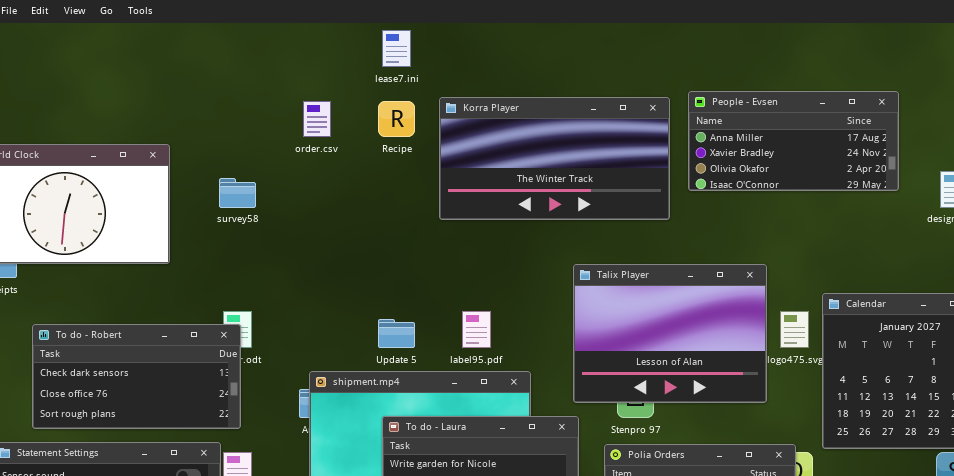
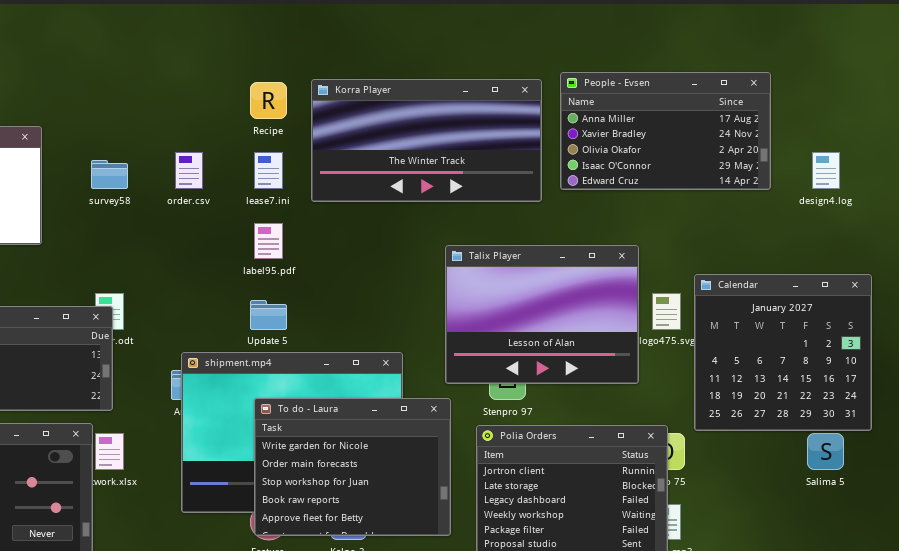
lease7.ini: [382,30,411,67] -> [254,152,283,189], moved
People - Evsen: [688,91,899,191] -> [560,72,771,190], resized
order.csv: [303,101,331,137] -> [175,152,203,189], moved
label95.pdf: [462,311,491,348] -> [254,223,283,259], moved

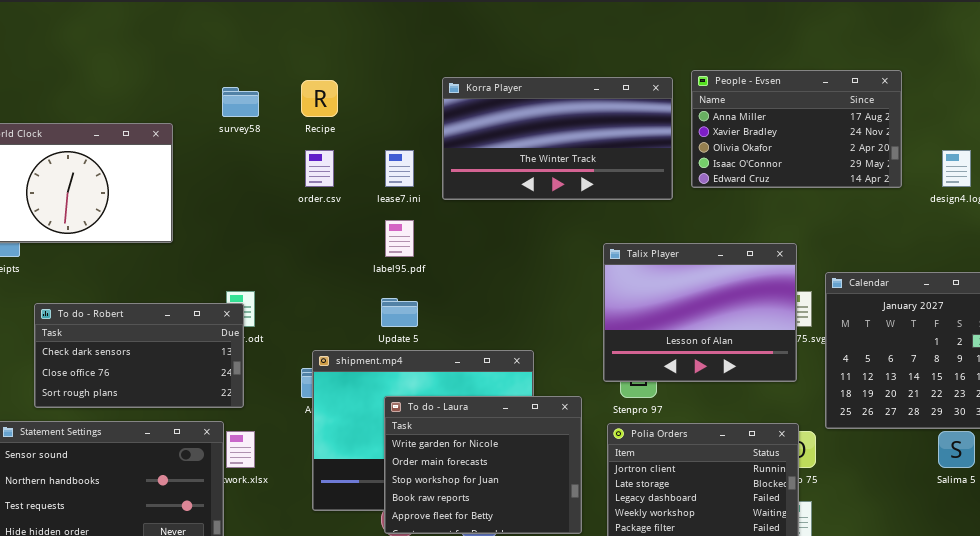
Recipe: [250,82,287,119] -> [301,80,338,117], moved
survey58: [91,160,128,189] -> [222,87,259,117], moved
Talix Player: [445,245,639,384] -> [603,243,797,382], moved

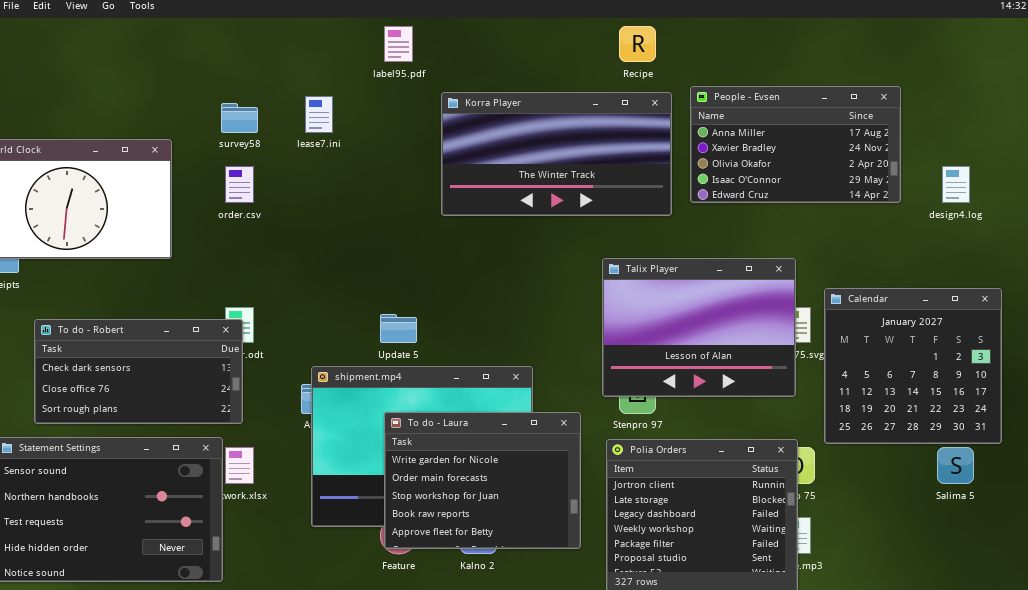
Recipe: [301,80,338,117] -> [619,26,656,62], moved
order.csv: [305,150,334,187] -> [225,166,254,203], moved
lease7.ini: [385,150,414,187] -> [305,96,333,133], moved
label95.pdf: [385,220,414,257] -> [384,26,413,62], moved

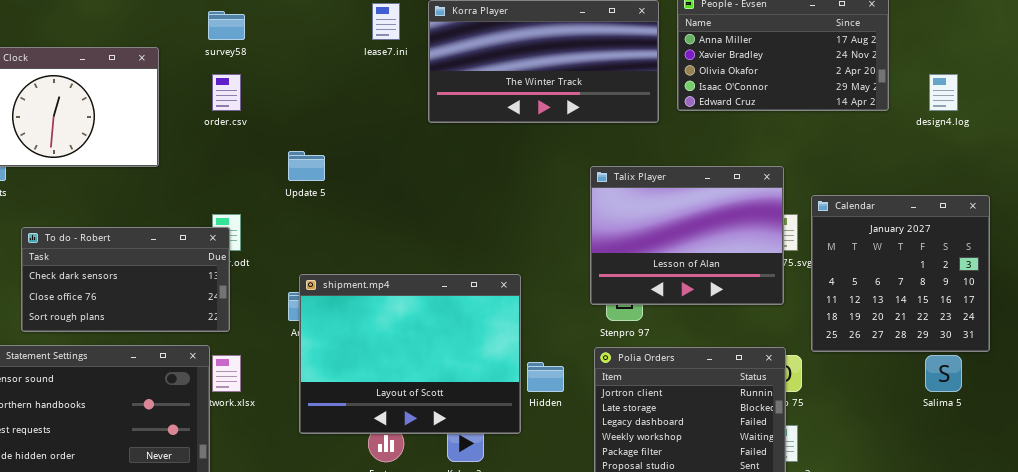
lease7.ini: [305,96,333,133] -> [372,3,400,40], moved
Update 5: [380,314,417,343] -> [288,151,325,181], moved
To do - Laura: [384,412,581,549] -> none, closed

